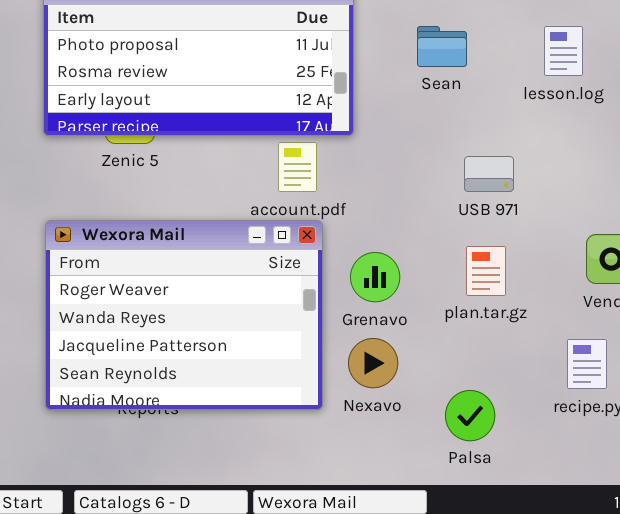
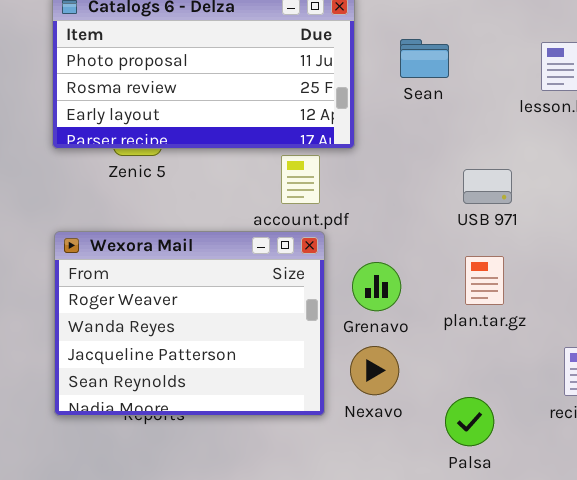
Sean: [417,26,467,67] -> [400,39,449,78], moved

